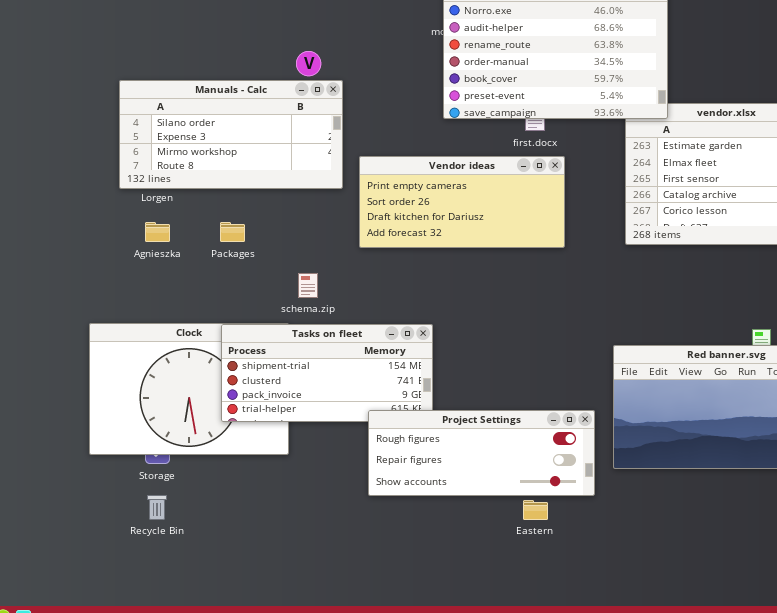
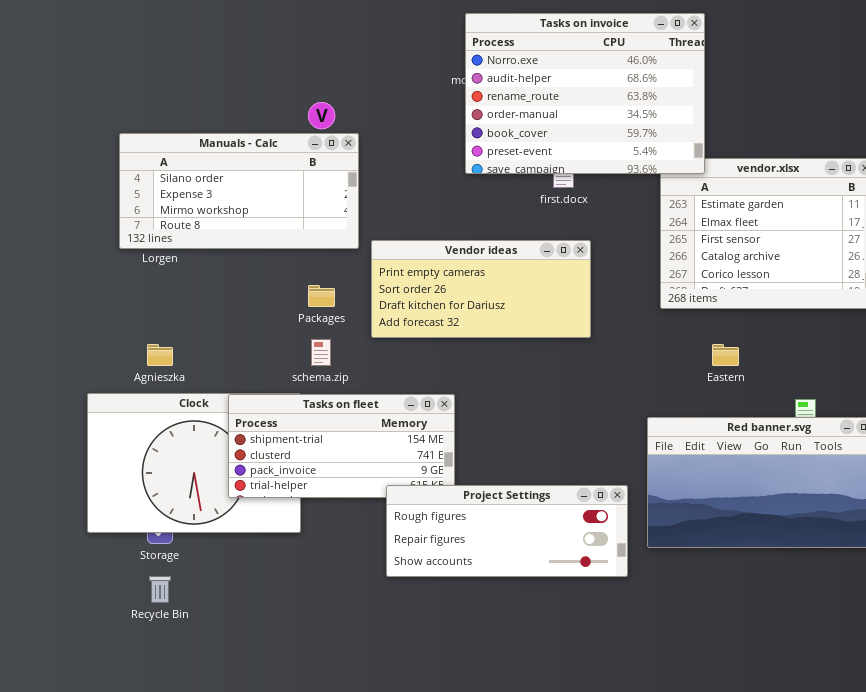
Vendor ideas: [359,156,565,248] -> [371,240,591,338], moved
Agnieszka: [145,222,170,242] -> [147,344,173,366], moved
Packages: [220,222,245,242] -> [308,285,335,307], moved
Eastern: [523,500,548,520] -> [712,344,739,366], moved

